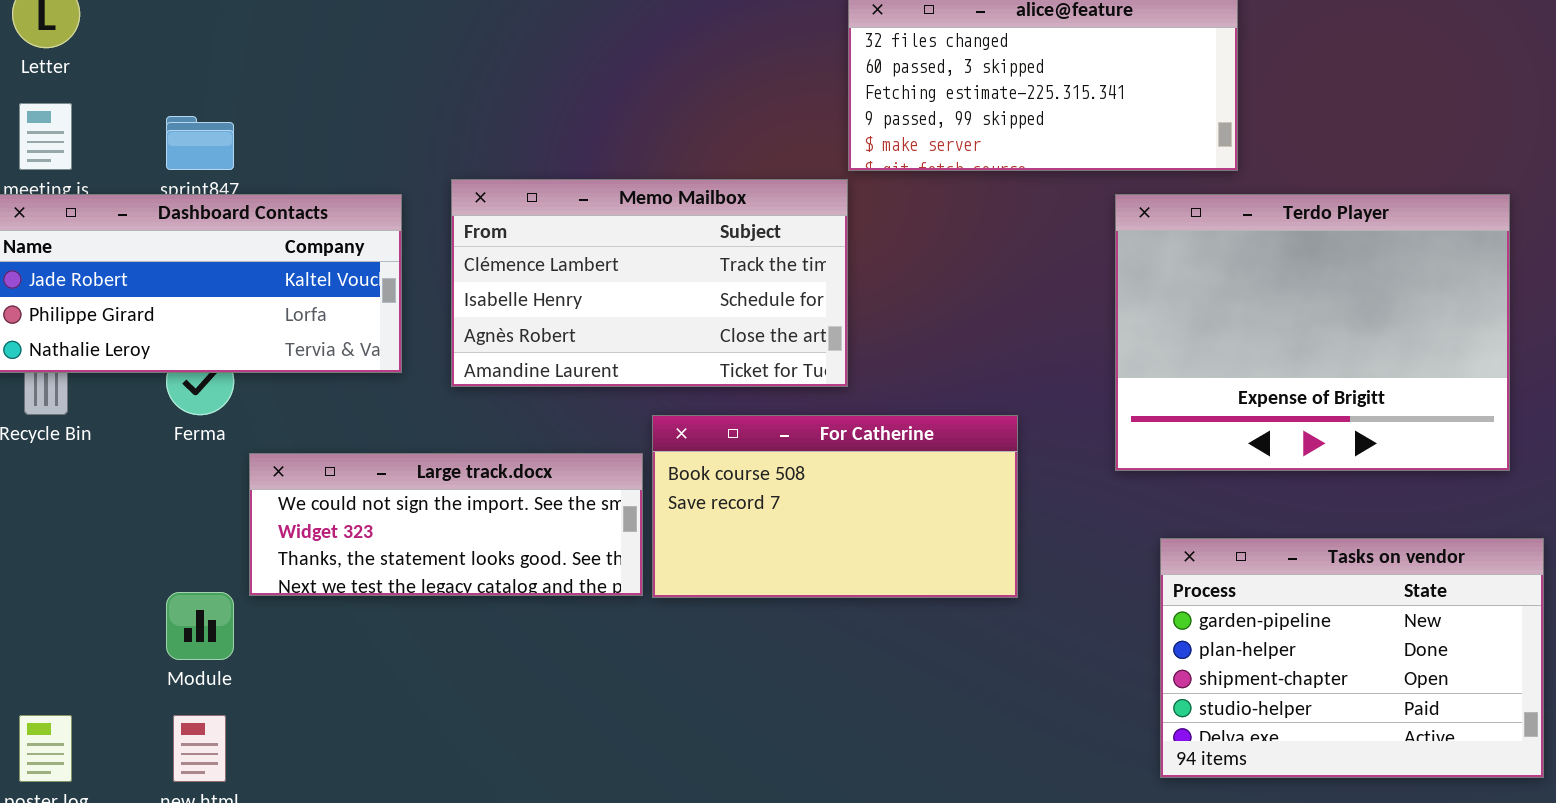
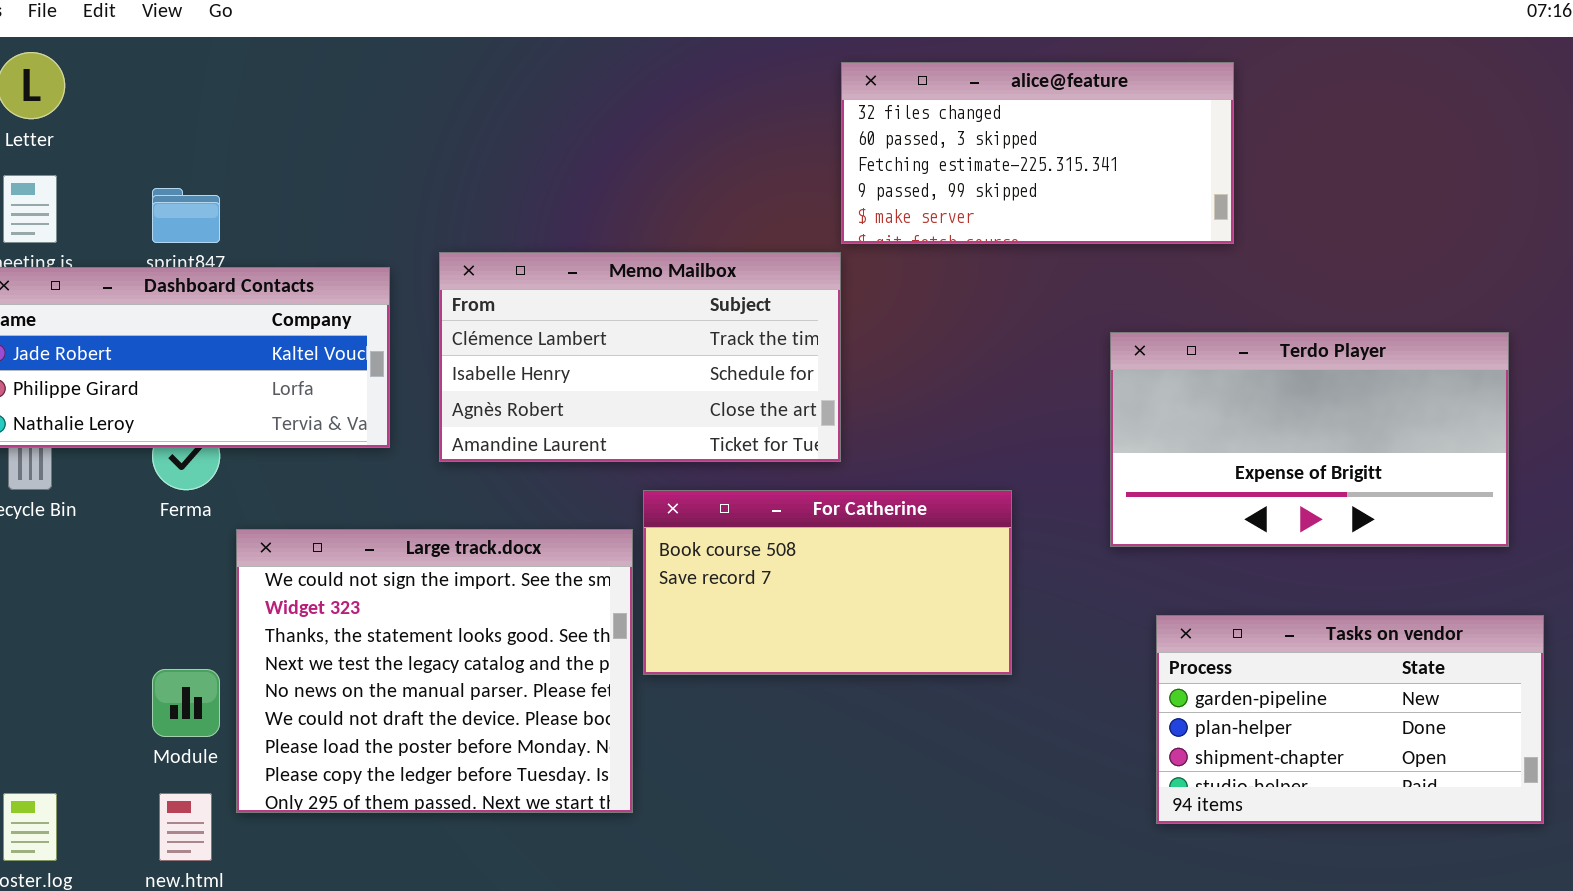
Terdo Player: [1115,194,1510,471] -> [1110,332,1509,547], resized
Large track.docx: [249,453,643,596] -> [236,529,633,813], resized
Tasks on vendor: [1160,538,1544,778] -> [1156,615,1544,824], resized

